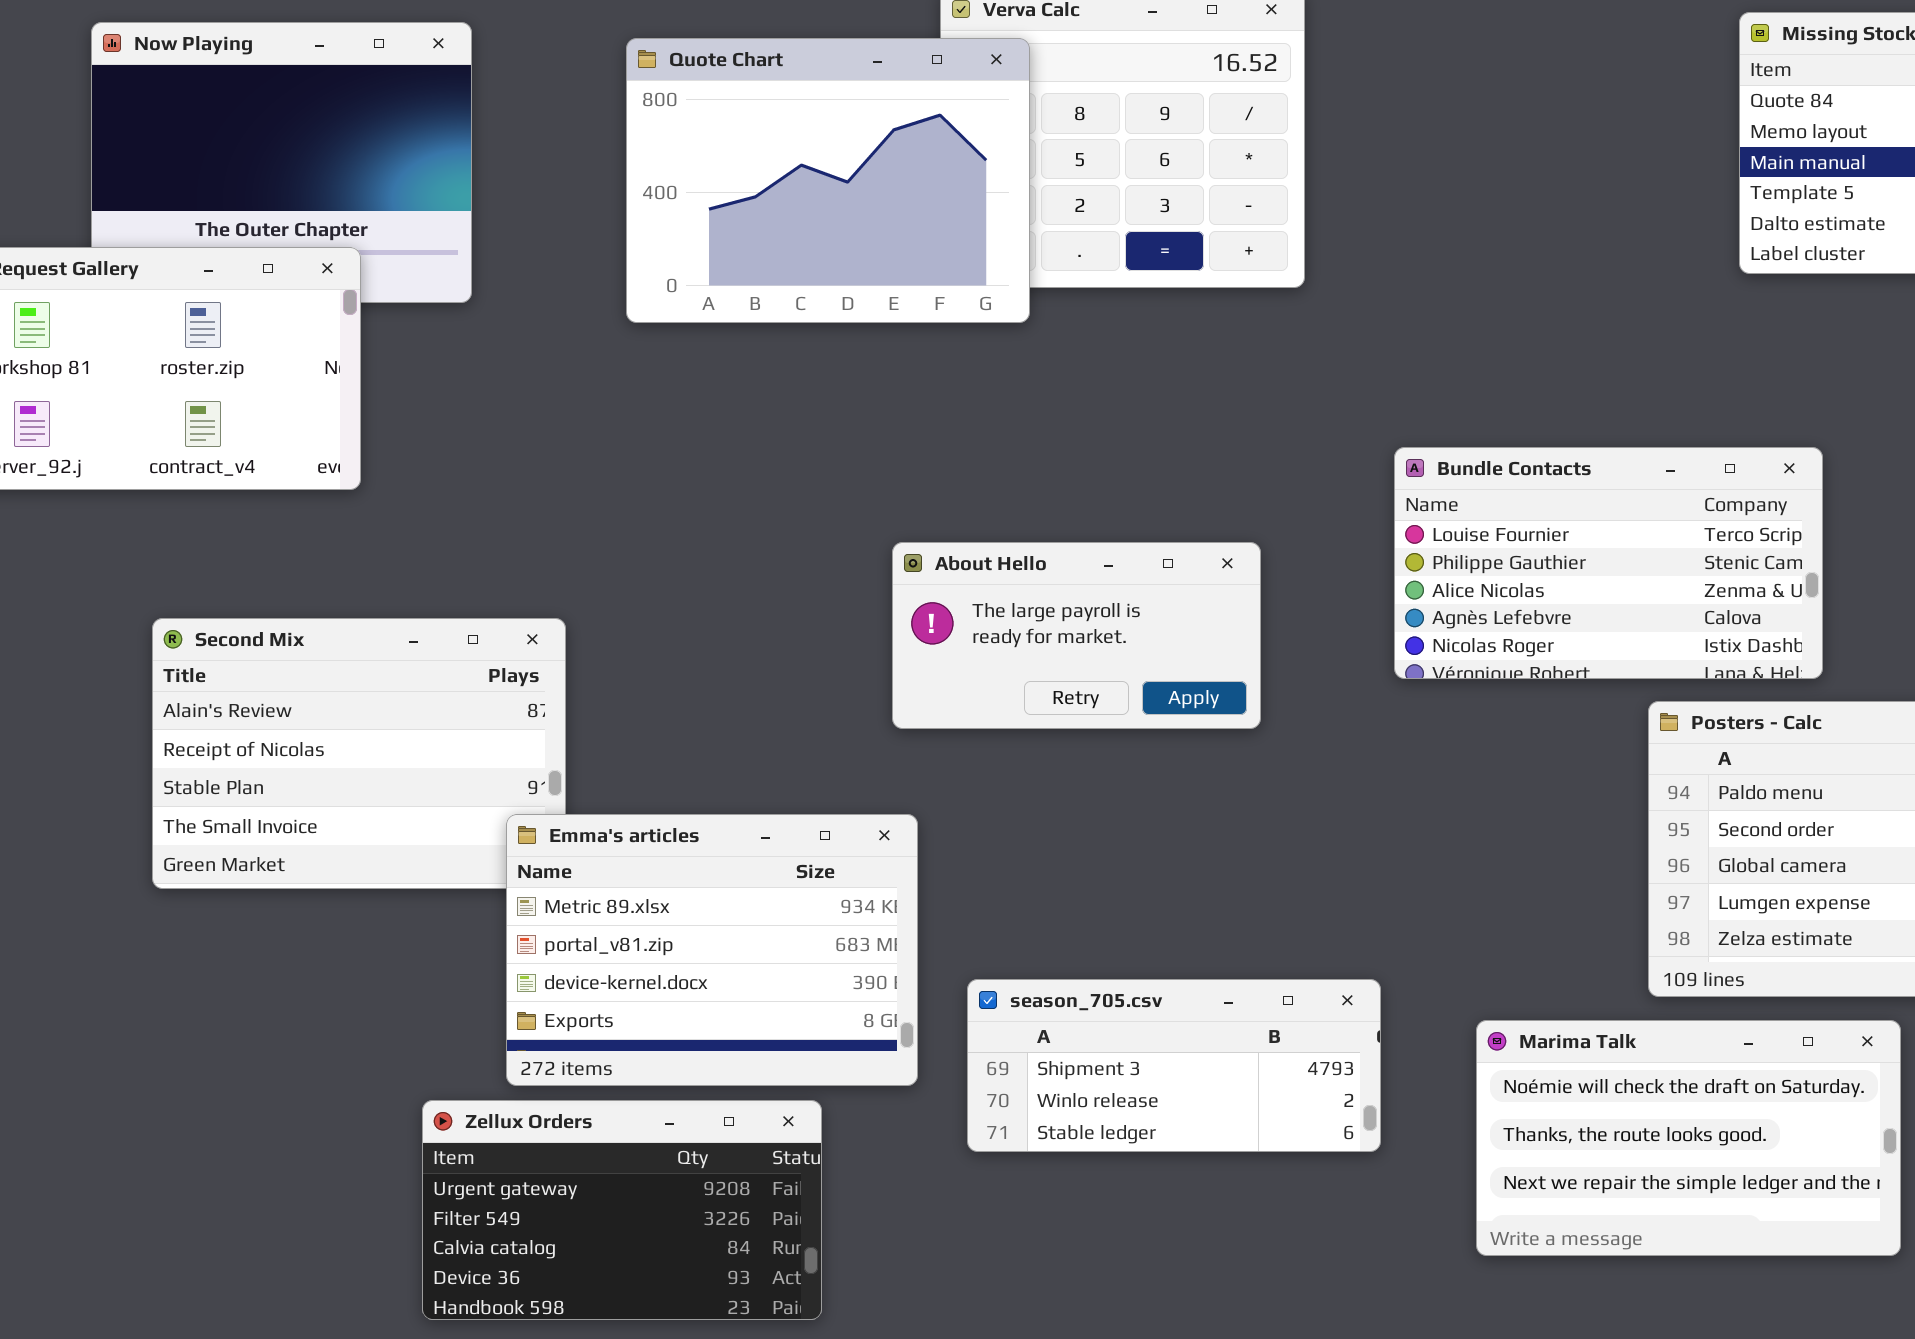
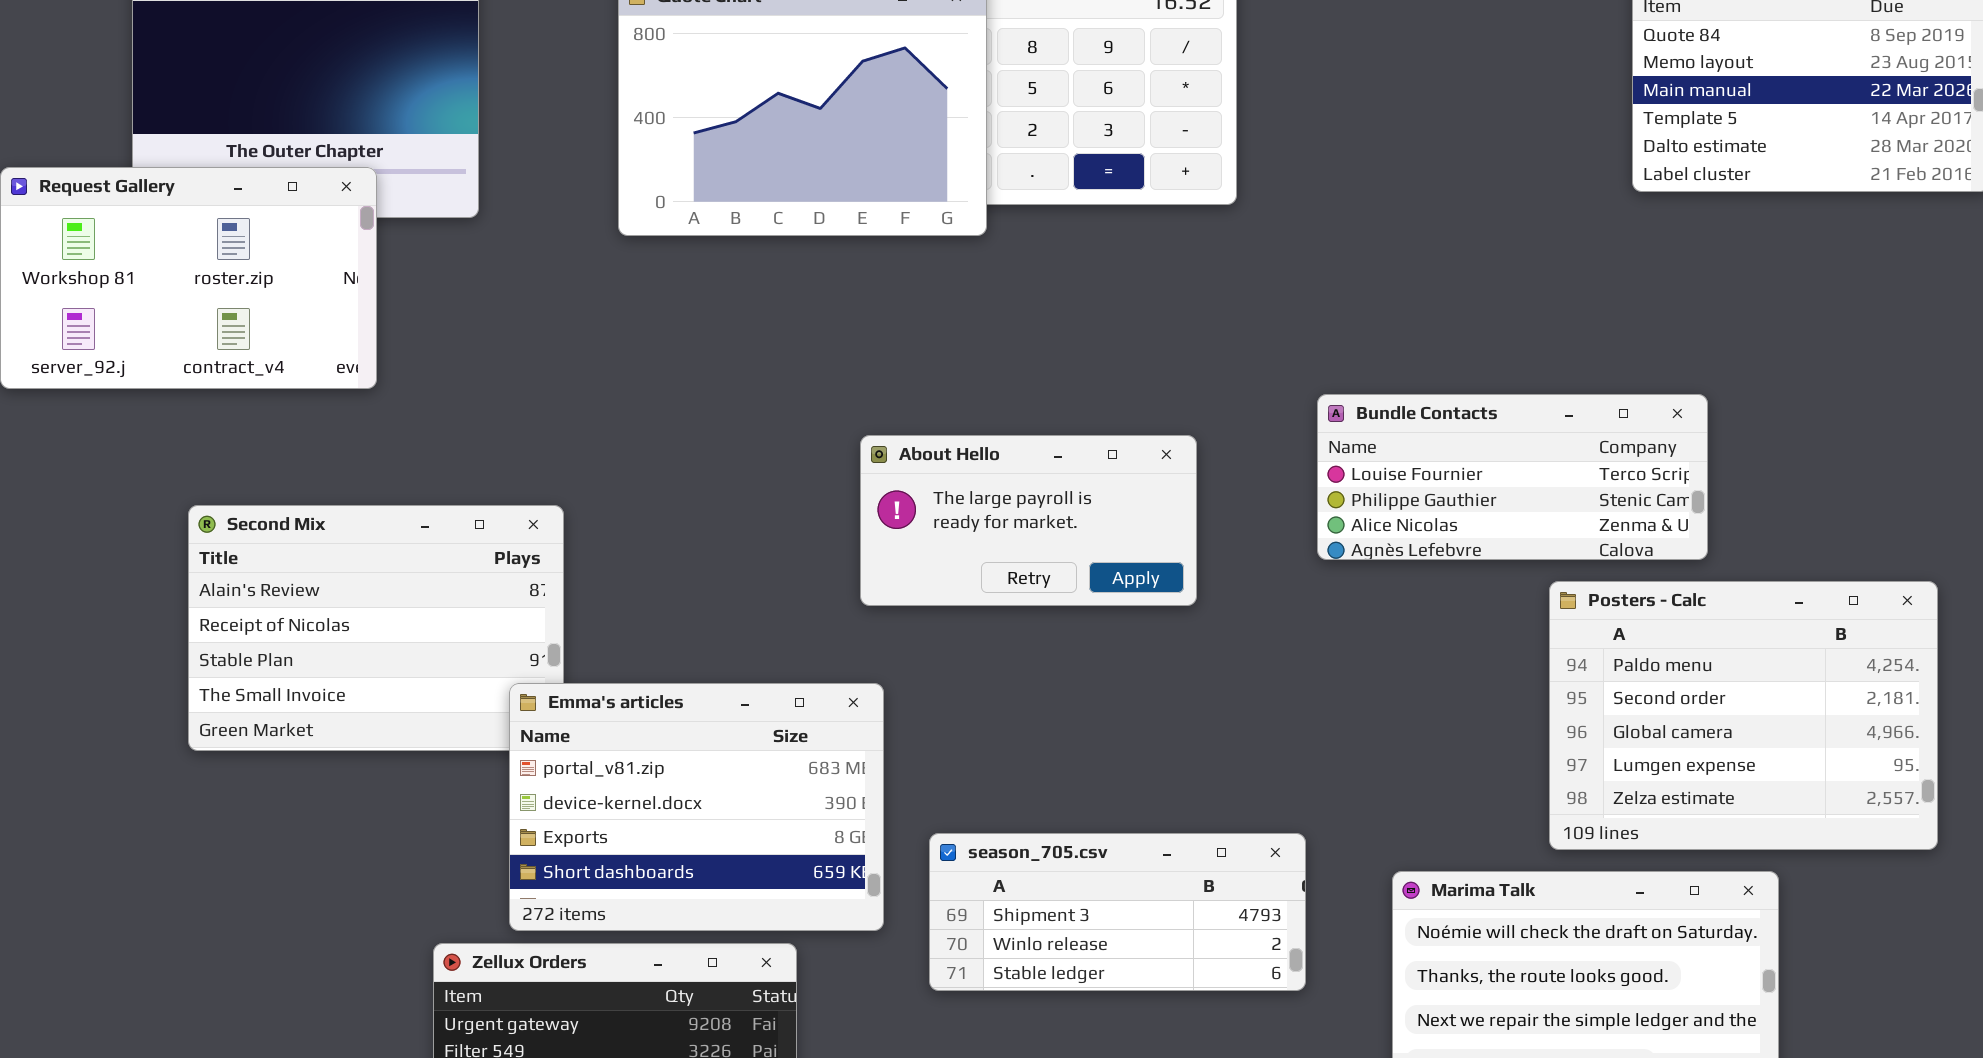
Bundle Contacts: [1394,447,1823,679] -> [1317,394,1708,560], resized
Emma's articles: [506,814,918,1086] -> [509,683,884,931], scrolled down 1 row

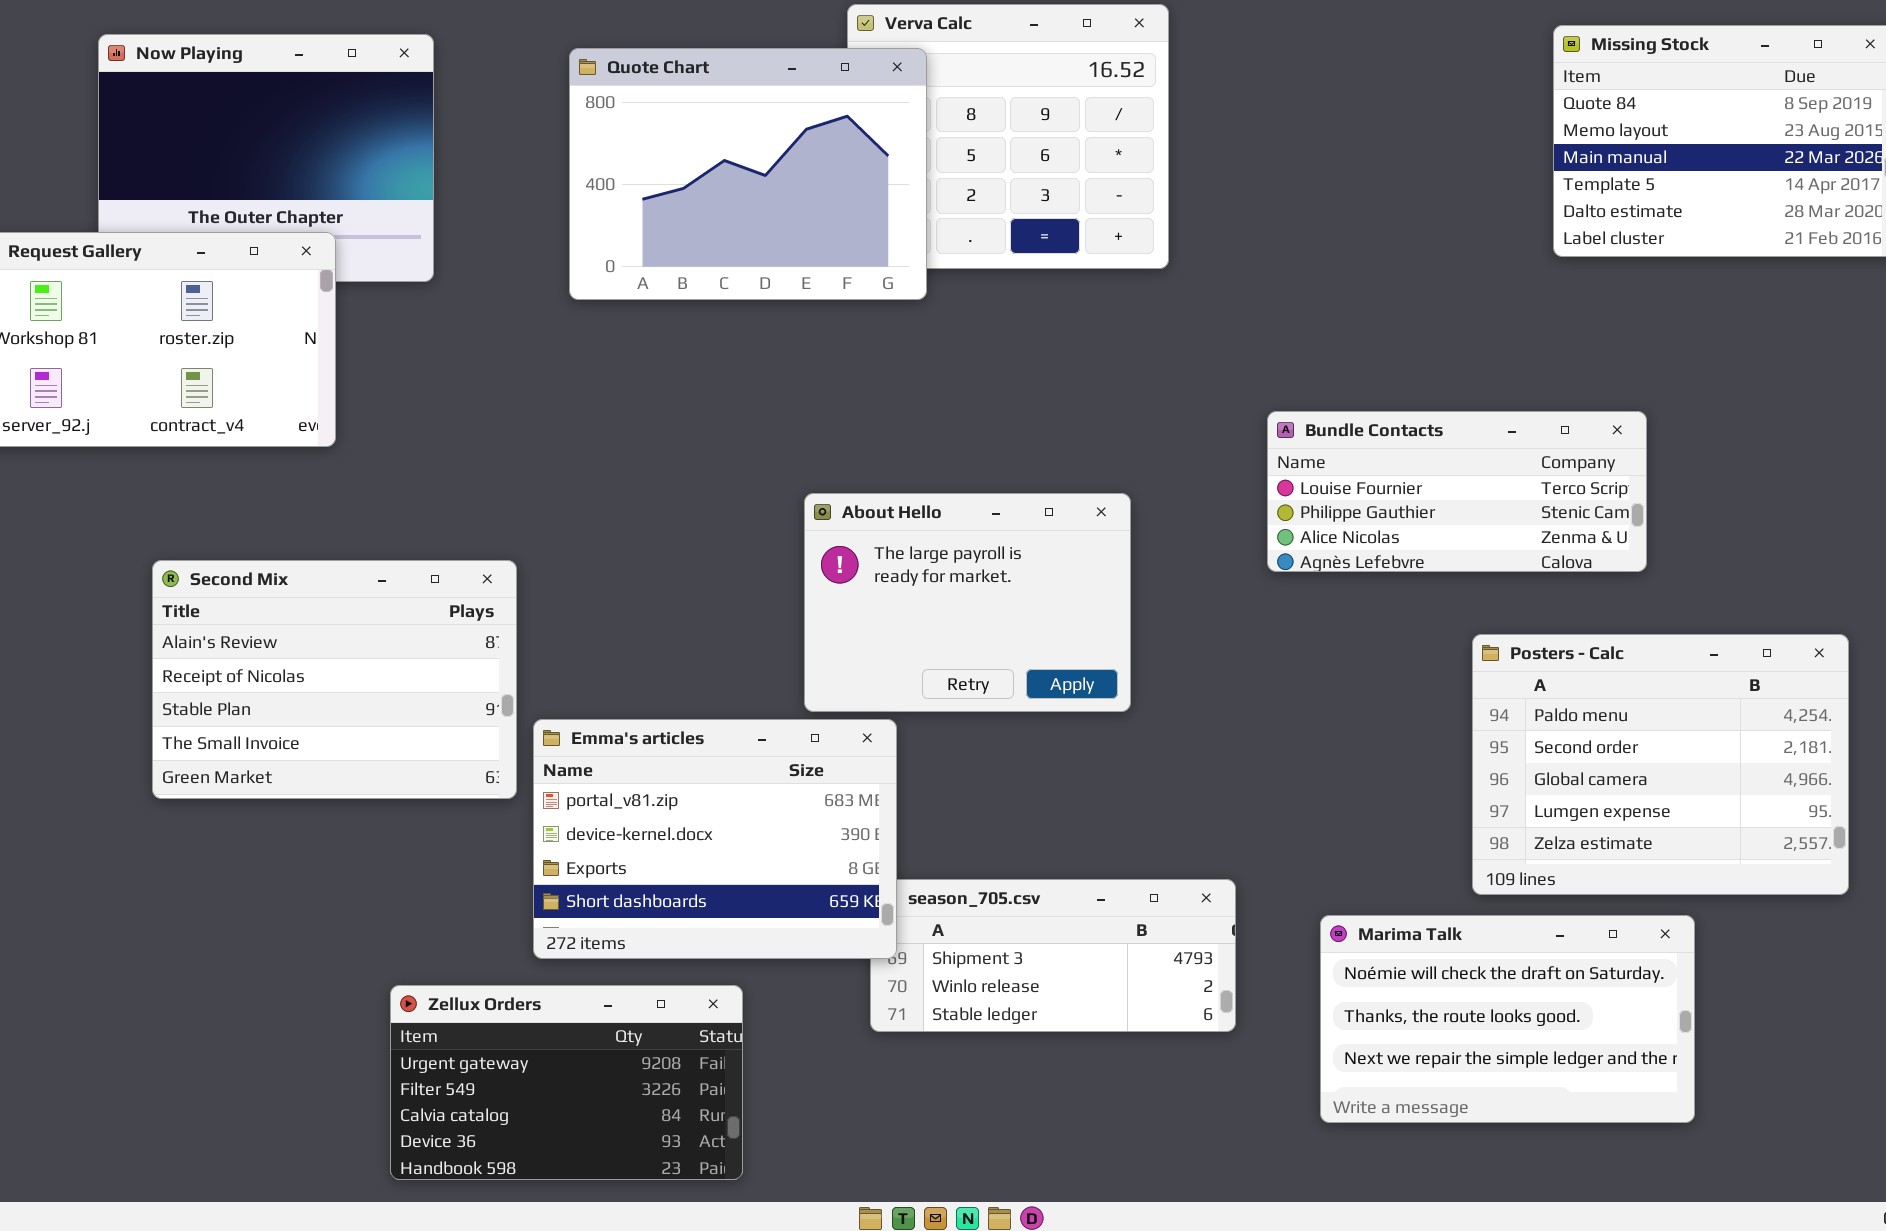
Bundle Contacts: [1317,394,1708,560] -> [1267,411,1647,572], moved
About Hello: [860,435,1197,606] -> [804,493,1131,712], resized
Emma's articles: [509,683,884,931] -> [533,719,897,959], moved

